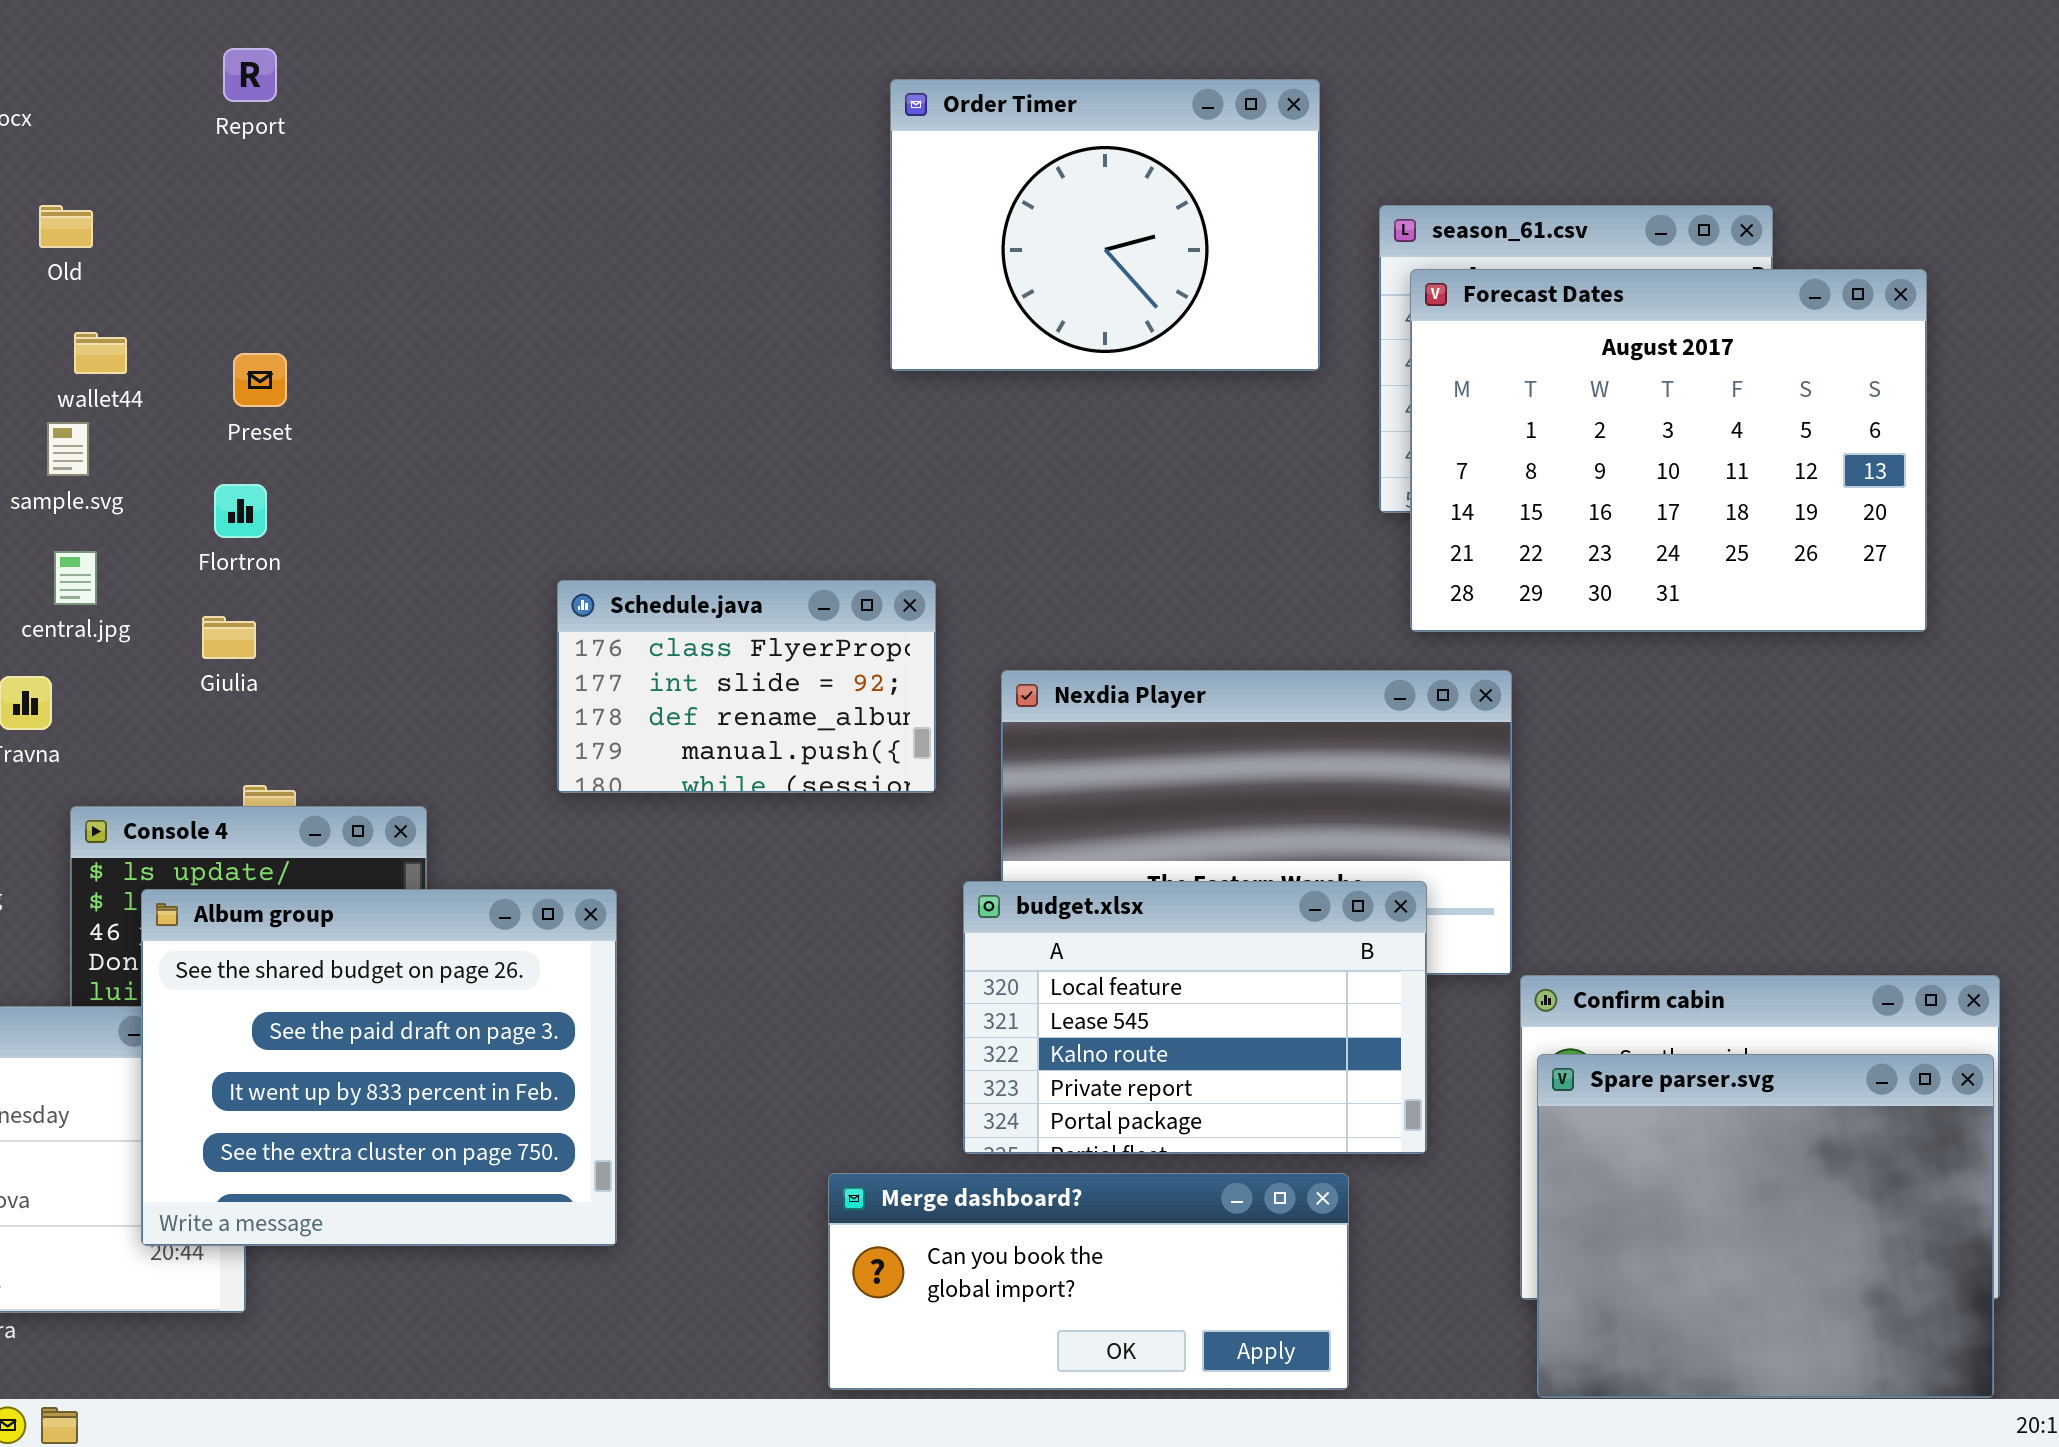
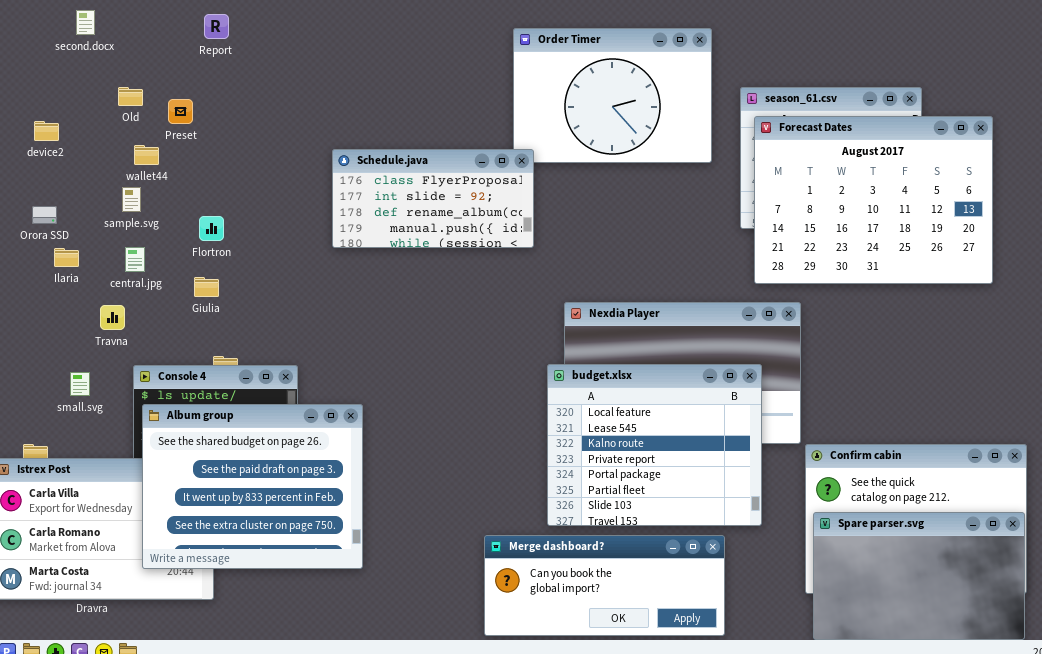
Preset: [233,353,287,407] -> [168,99,193,124], moved
Schedule.java: [557,580,936,793] -> [332,149,534,248], moved, resized
budget.xlsx: [963,881,1427,1154] -> [547,364,762,526], resized
Album group: [141,889,617,1246] -> [142,404,363,569], moved
Spare parser.svg: [1537,1054,1994,1398] -> [813,512,1025,640], resized

